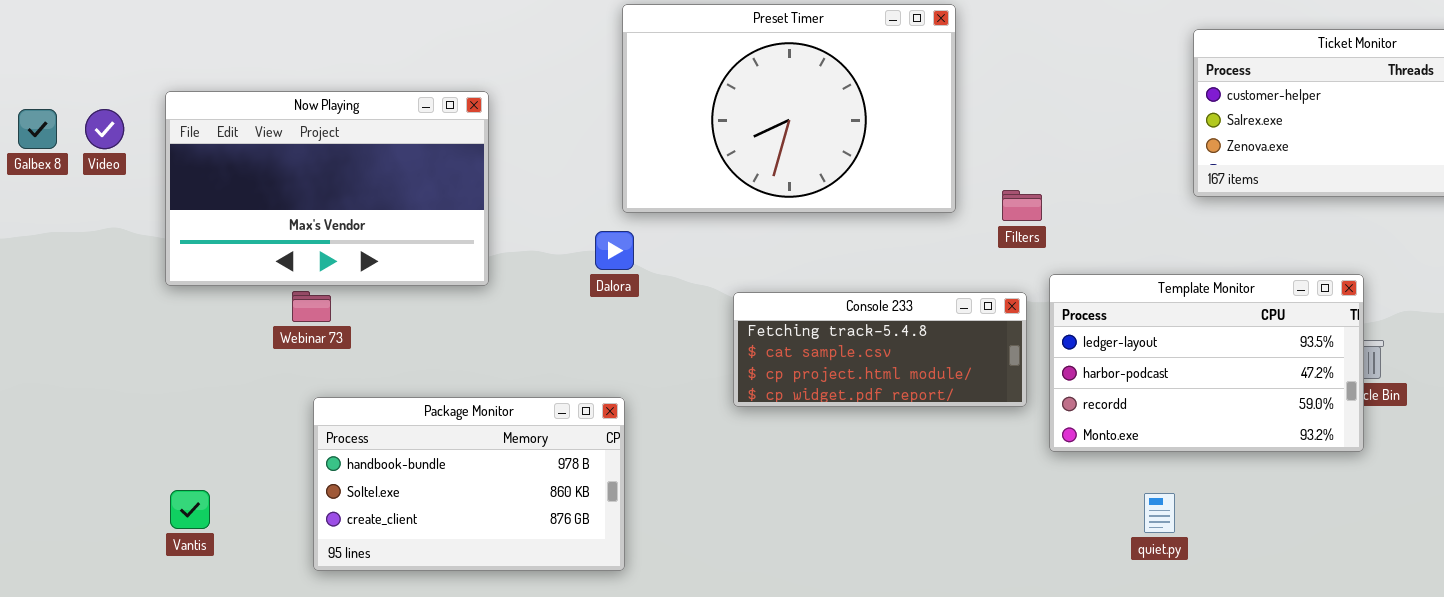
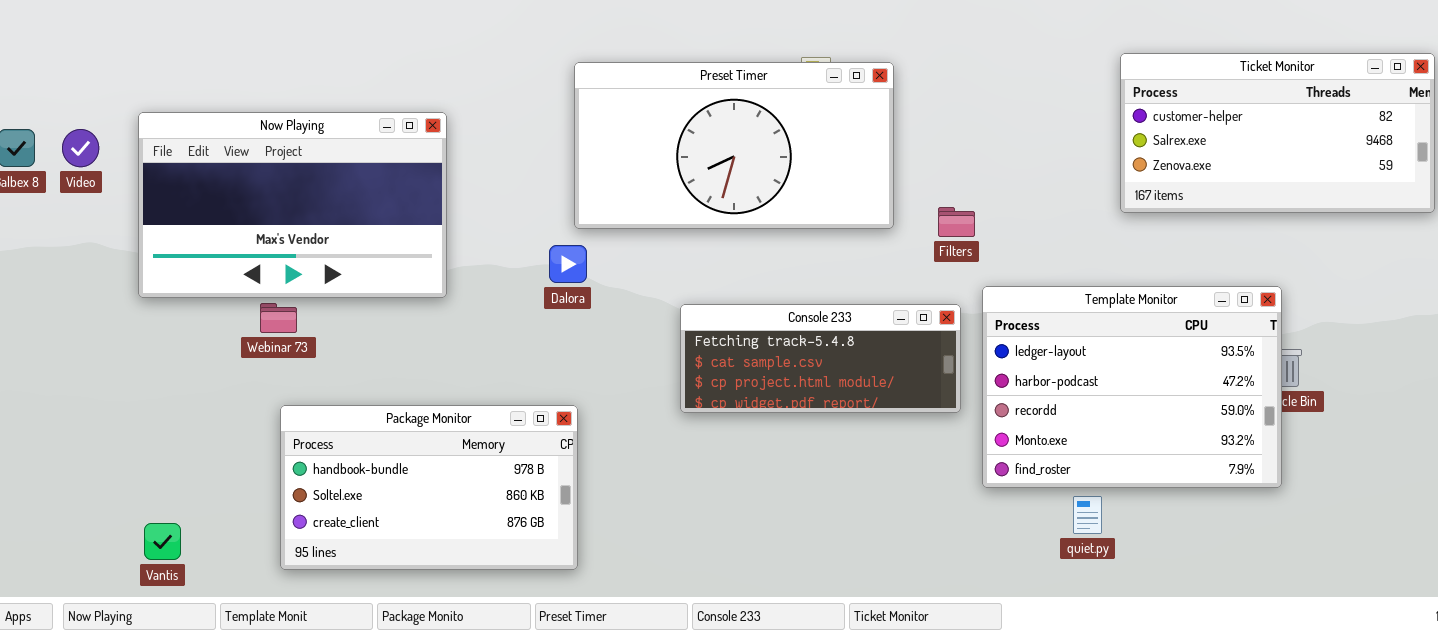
Preset Timer: [622,4,956,213] -> [574,62,894,229], resized
Template Monitor: [1049,274,1364,452] -> [982,286,1282,488], resized
Vantis: [170,490,210,529] -> [144,523,181,560], moved

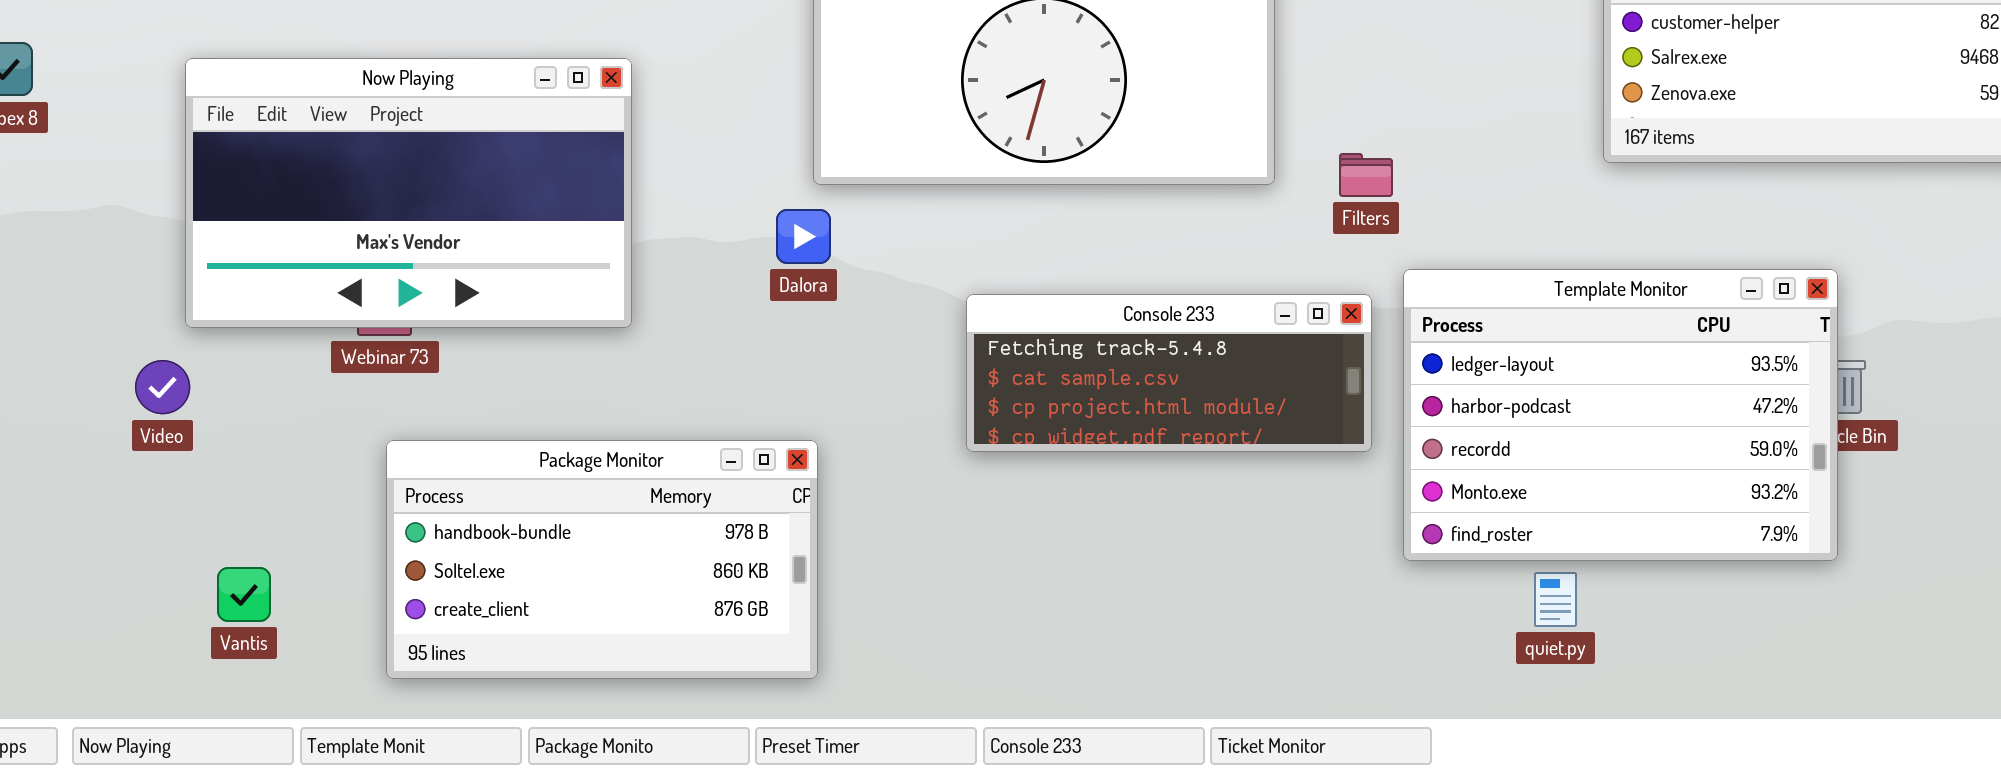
Now Playing: [138,112,447,298] -> [185,58,632,328], moved
Video: [62,129,99,167] -> [135,360,190,414], moved
Vantis: [144,523,181,560] -> [217,567,271,622], moved

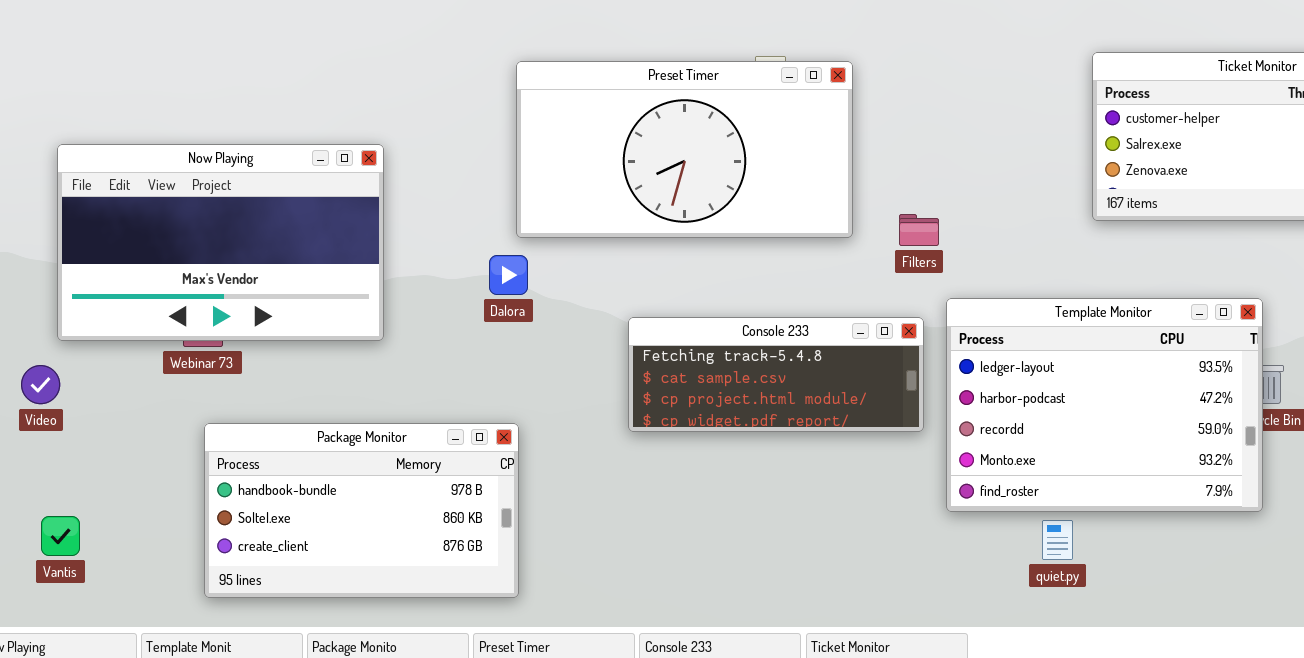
Vantis: [217,567,271,622] -> [41,516,80,556], moved

